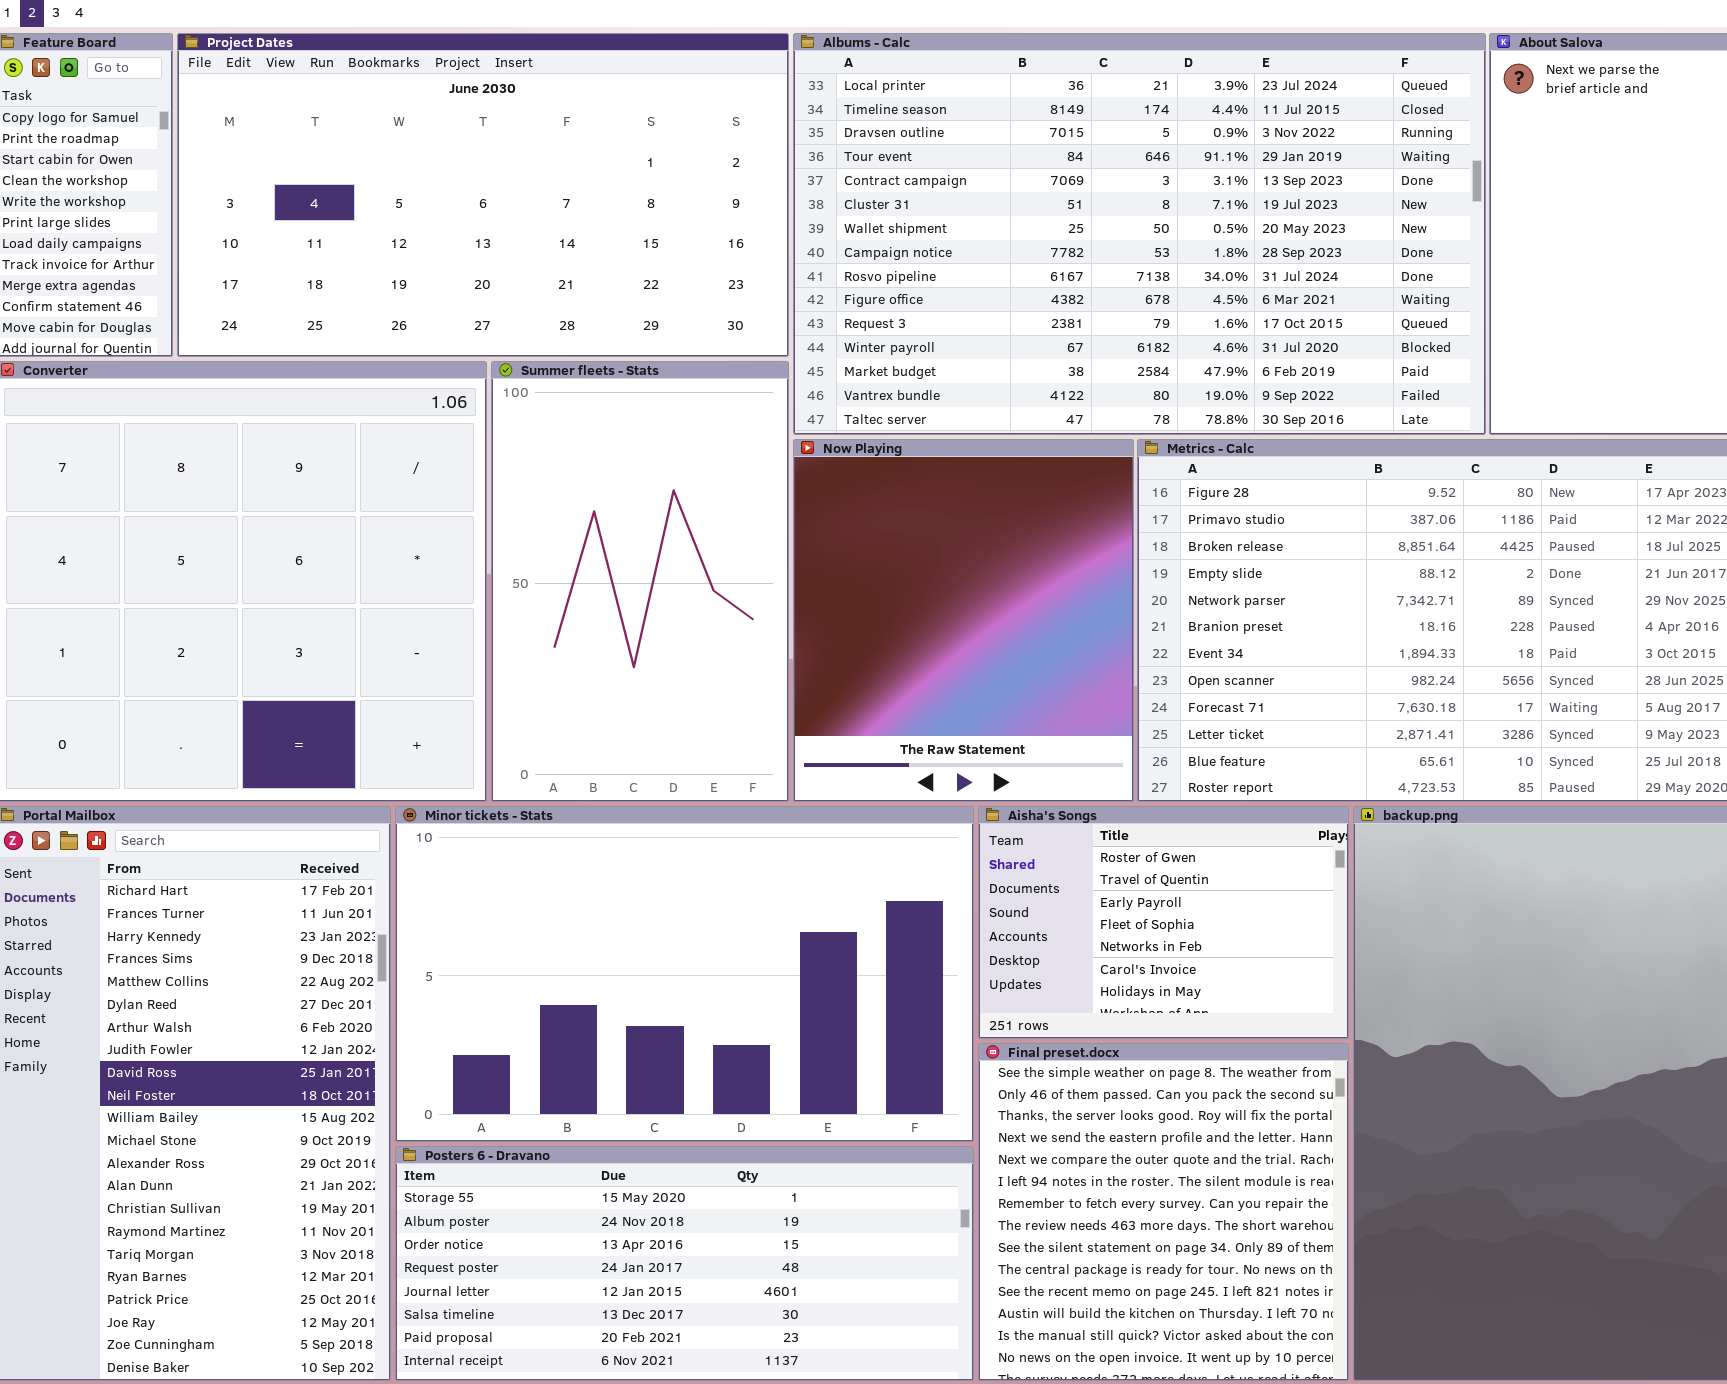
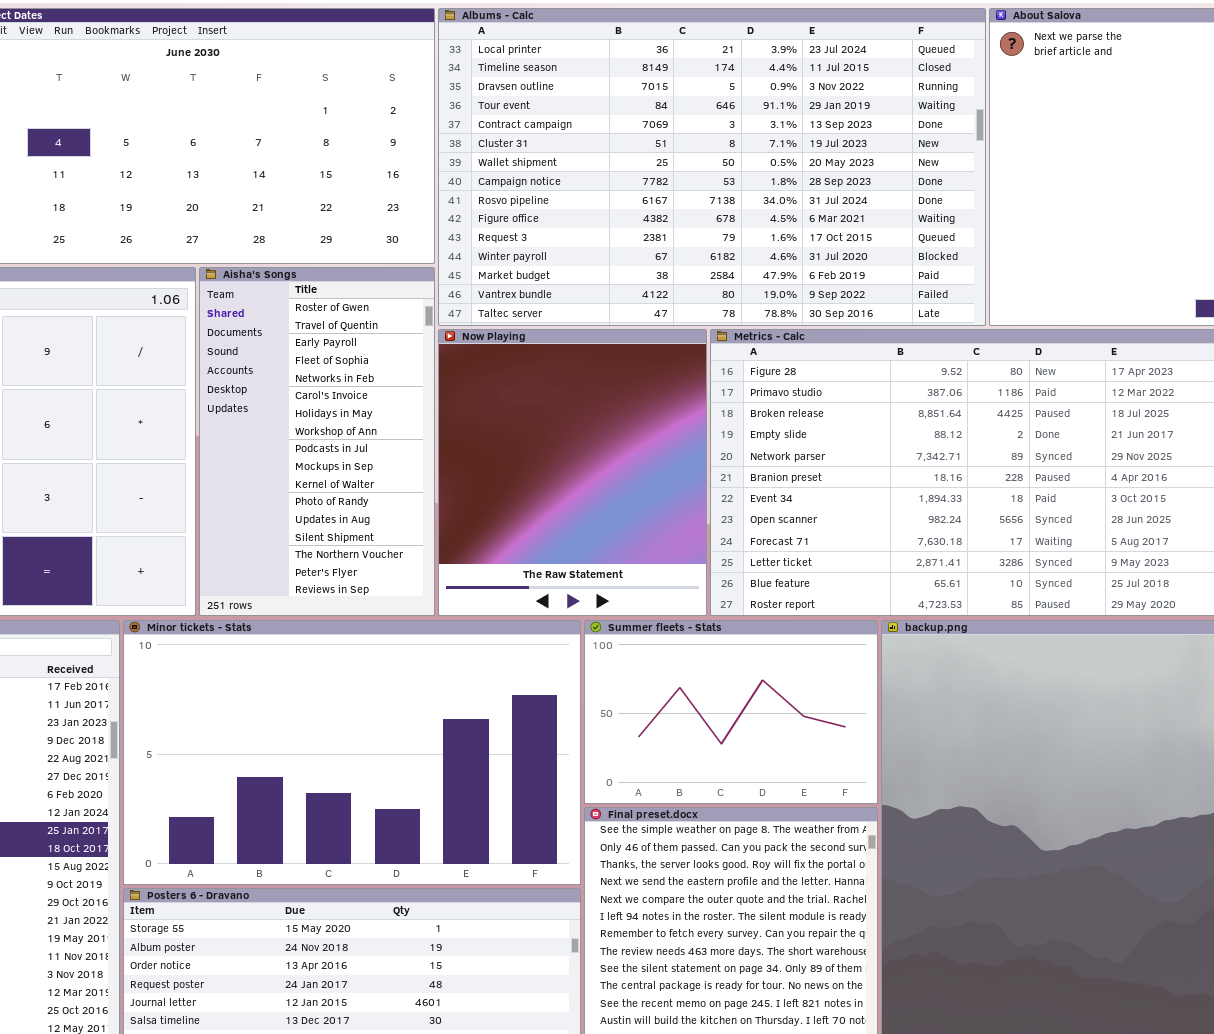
Summer fleets - Stats: [491,361,789,802] -> [584,620,878,804], moved, resized
Aisha's Songs: [978,806,1349,1039] -> [199,267,435,616], moved, resized

